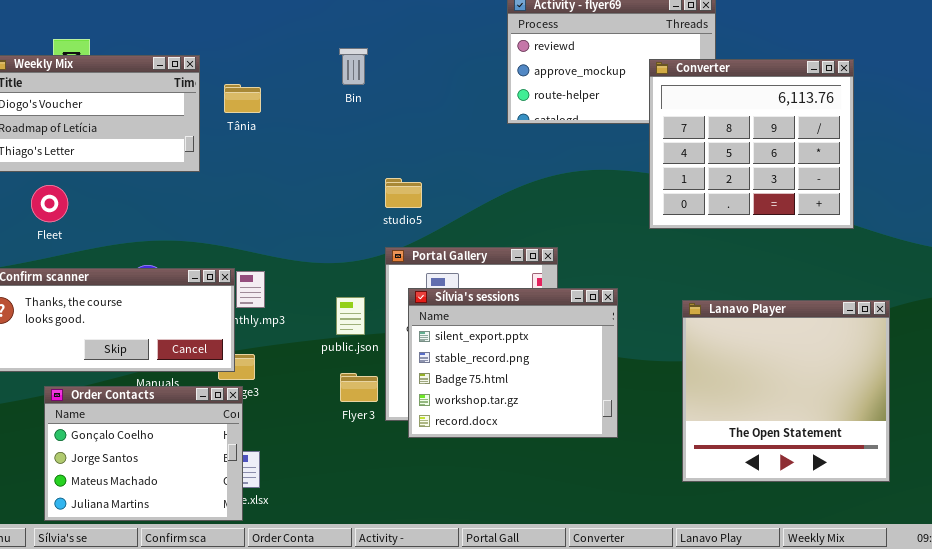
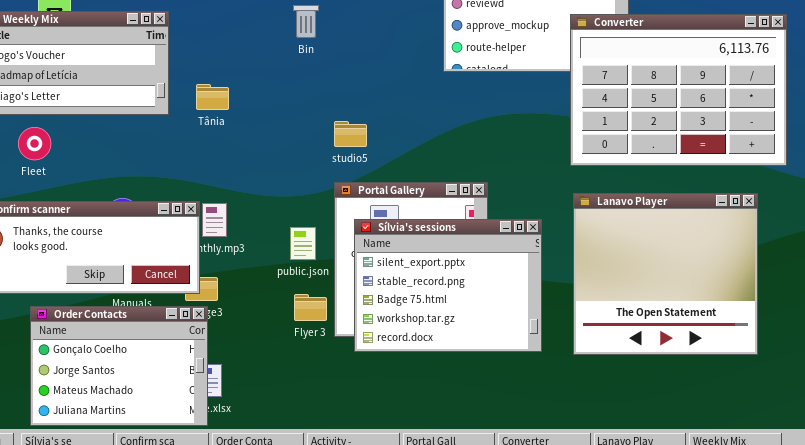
Converter: [649,59,854,229] -> [570,14,787,166], resized
Tânia: [224,84,261,113] -> [196,84,229,110], moved
Lanavo Player: [682,300,890,482] -> [573,193,758,355], moved

